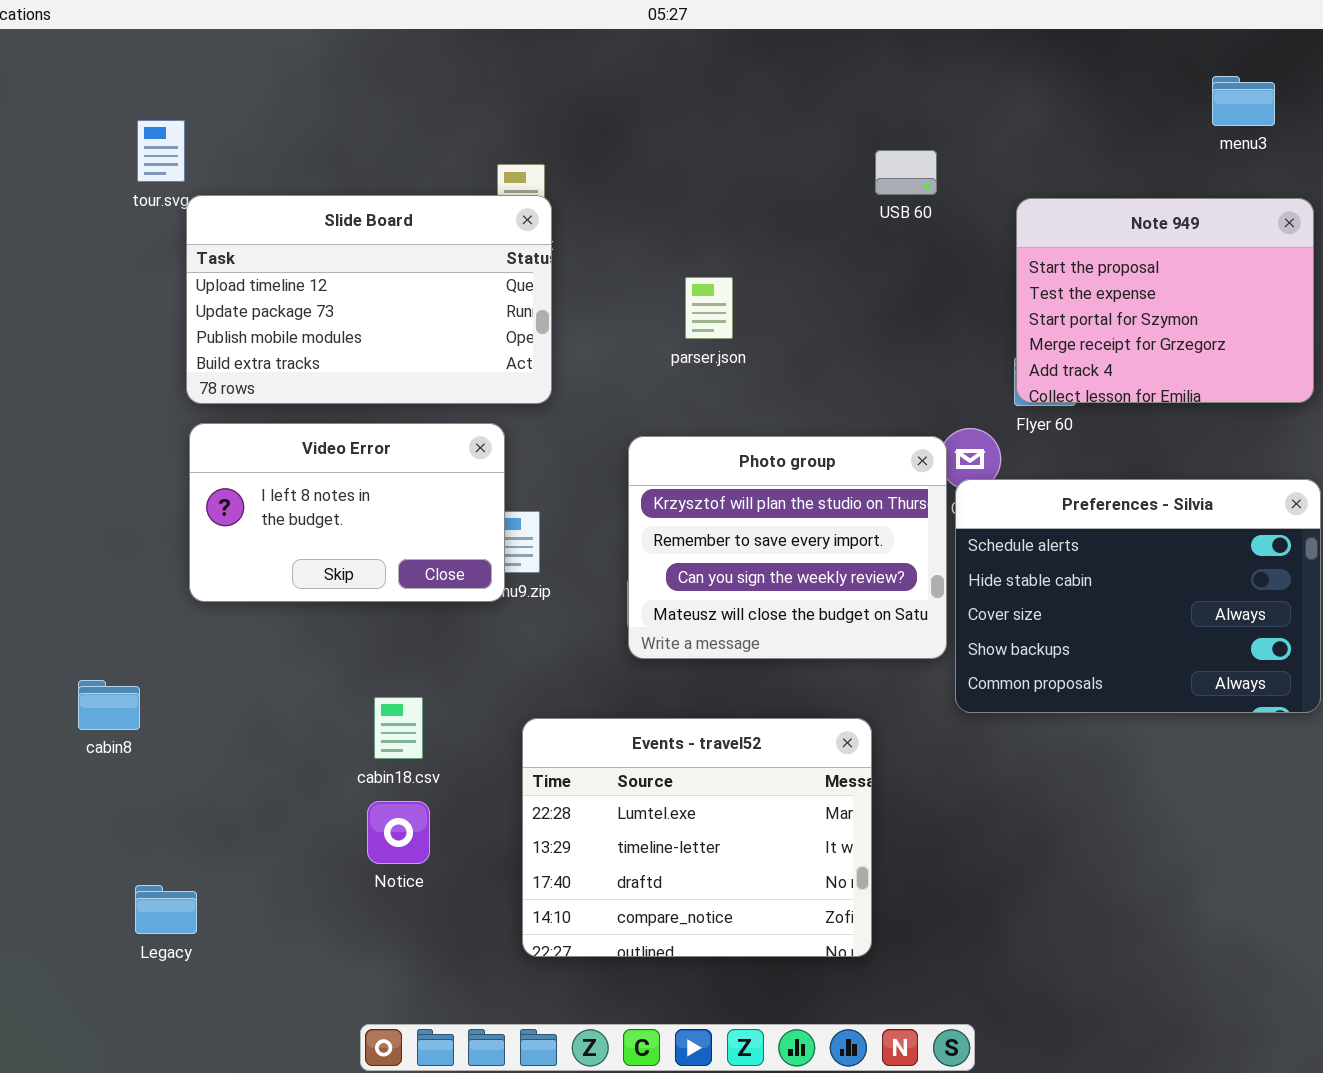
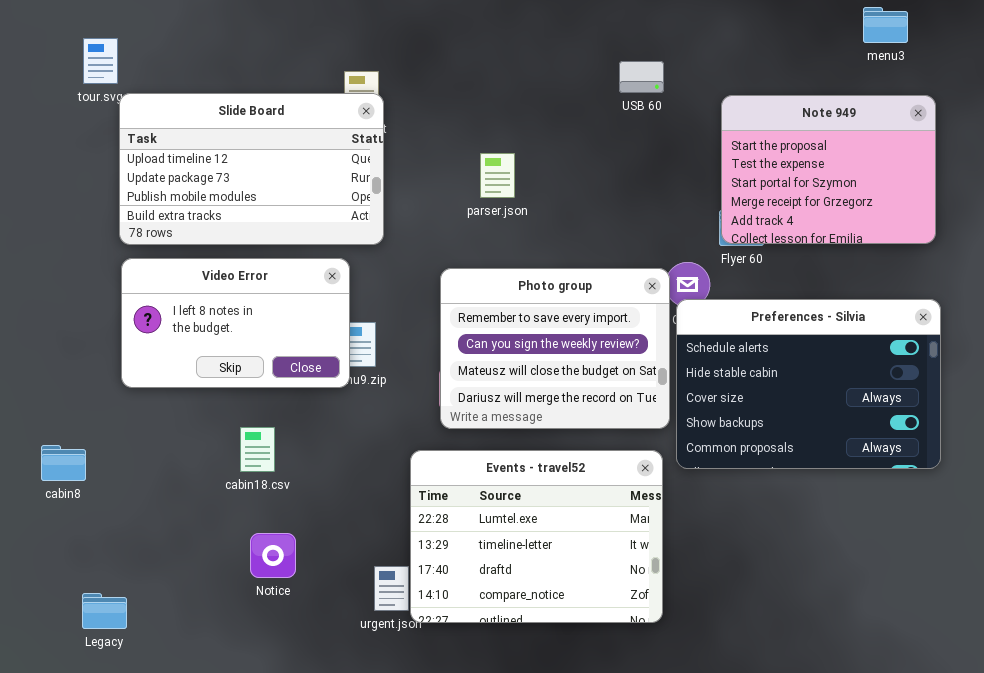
Photo group: [628,436,947,659] -> [440,268,670,429], scrolled down 1 row
cabin18.csv: [374,697,423,759] -> [240,427,275,472], moved
Events - travel52: [522,718,872,957] -> [410,450,663,623], moved

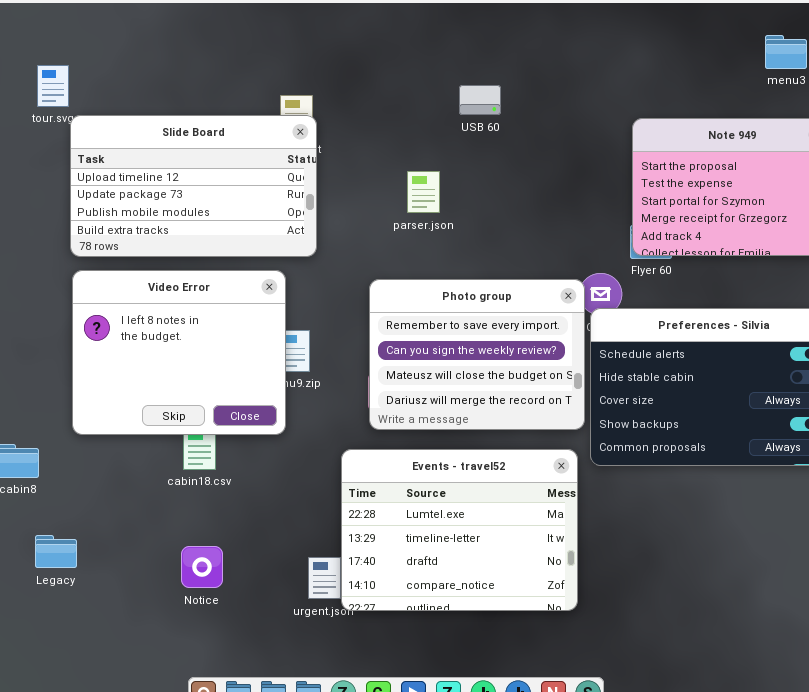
USB 60: [619,61,664,93] -> [459,85,501,115], moved
Video Error: [121,258,350,388] -> [72,270,286,435], resized
Notice: [250,533,296,578] -> [181,546,223,588], moved
Legacy: [82,593,127,629] -> [35,535,77,568], moved

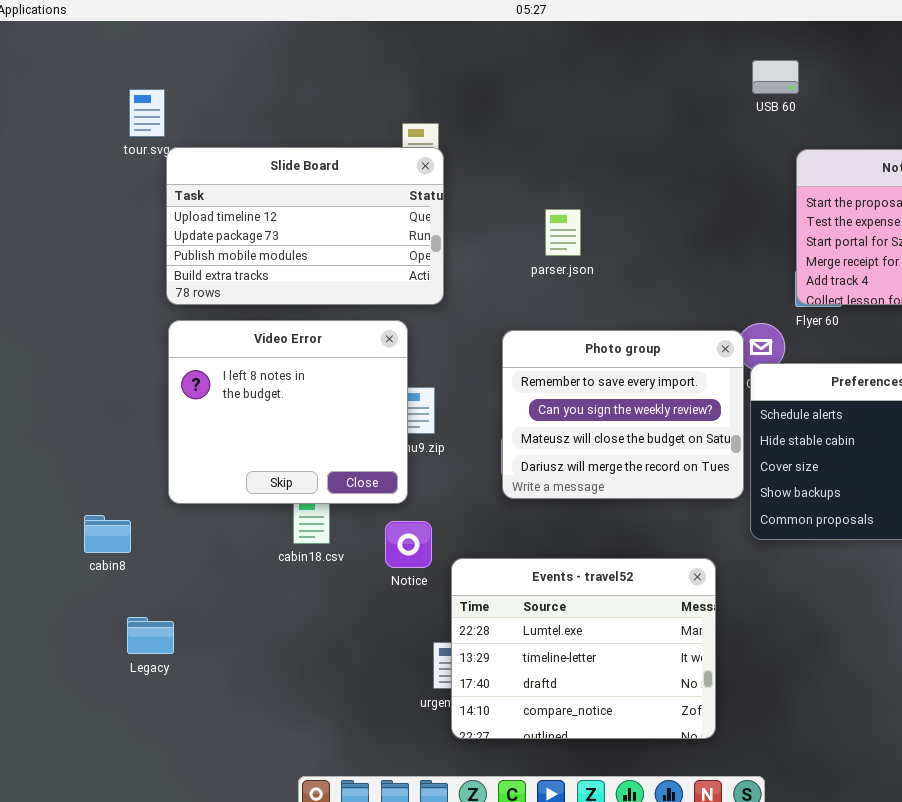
USB 60: [459,85,501,115] -> [752,60,799,94], moved
Events - travel52: [341,449,578,611] -> [451,558,716,739], moved
Notice: [181,546,223,588] -> [385,521,432,568], moved

